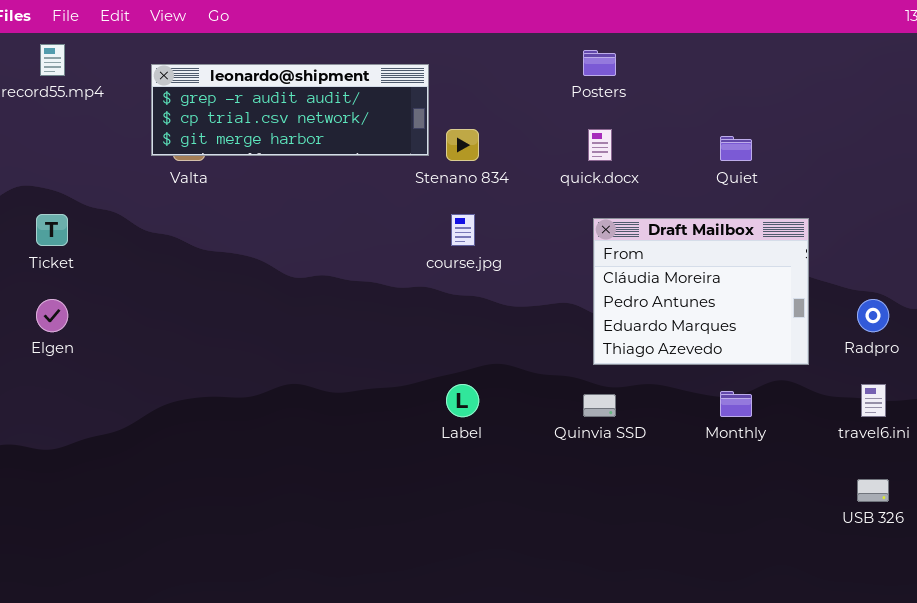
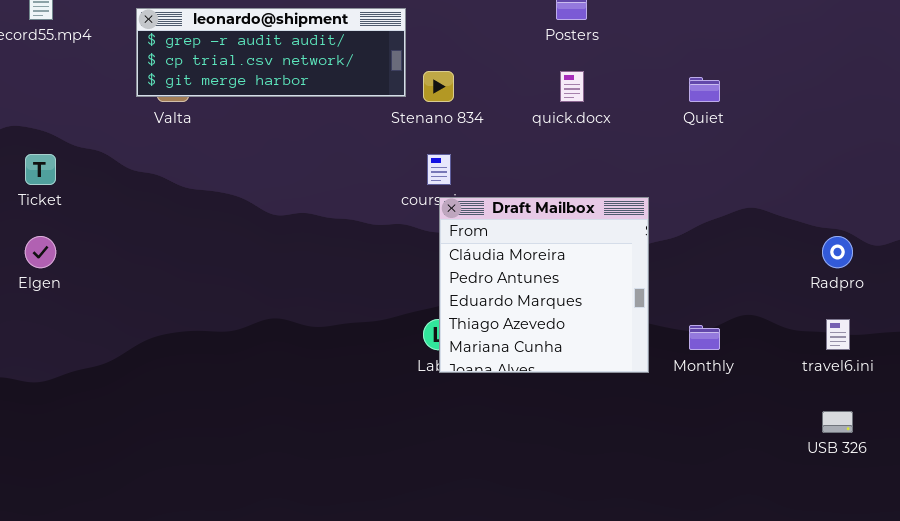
Draft Mailbox: [593,218,809,365] -> [439,197,649,373], moved, resized

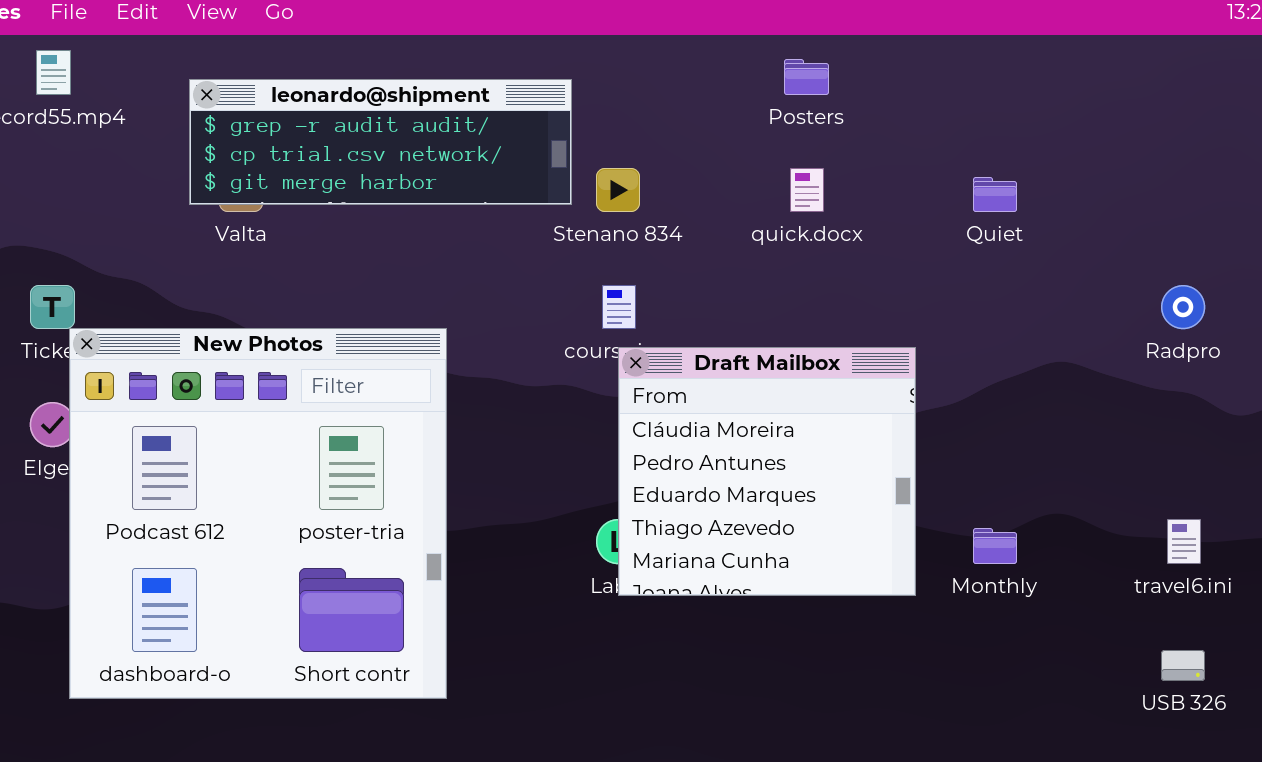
New Photos: none -> [69,328,447,699], opened
Radpro: [822,236,853,268] -> [1161,285,1205,329], moved

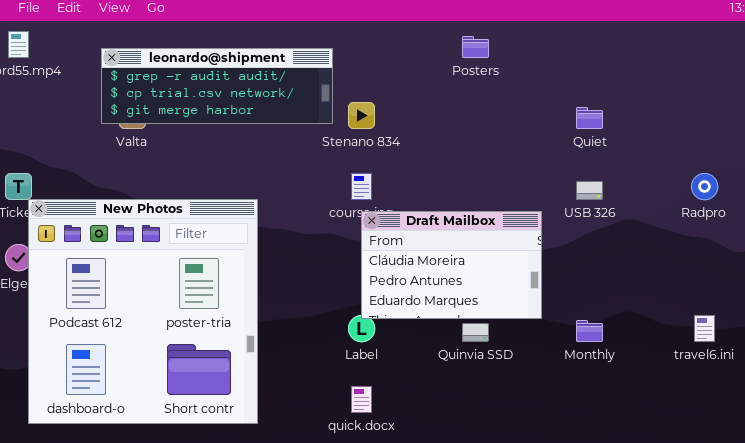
quick.docx: [790,168,824,212] -> [351,386,372,413], moved
Draft Mailbox: [618,347,916,596] -> [361,211,542,319], resized
USB 326: [1161,650,1205,681] -> [576,181,603,200], moved

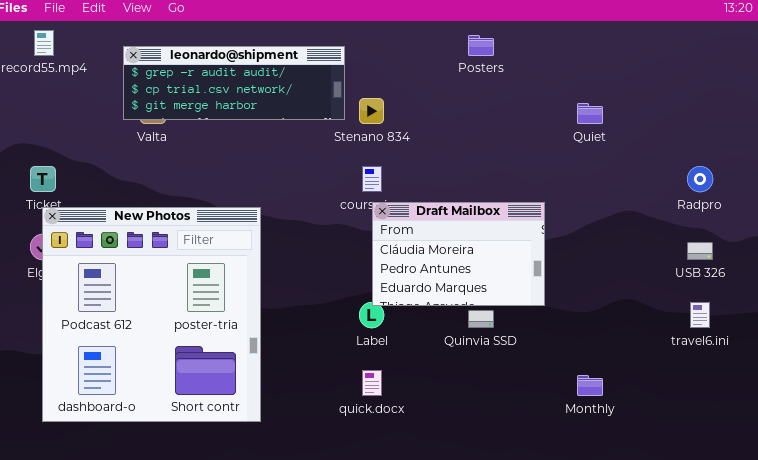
USB 326: [576,181,603,200] -> [687,242,713,260], moved
New Photos: [28,199,258,424] -> [42,207,261,422], moved
Monthly: [576,320,603,342] -> [577,375,603,396], moved

